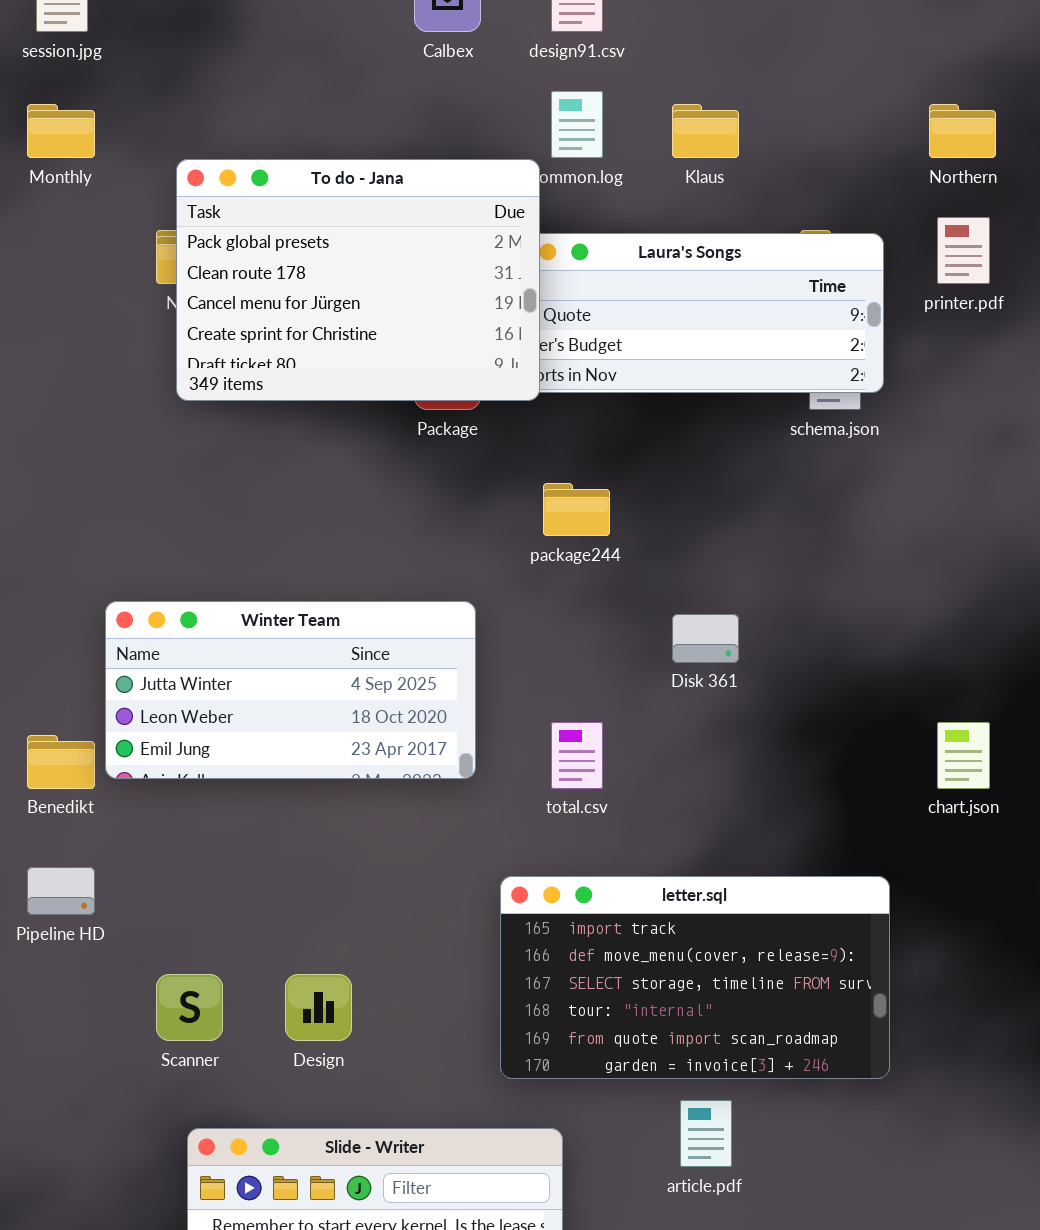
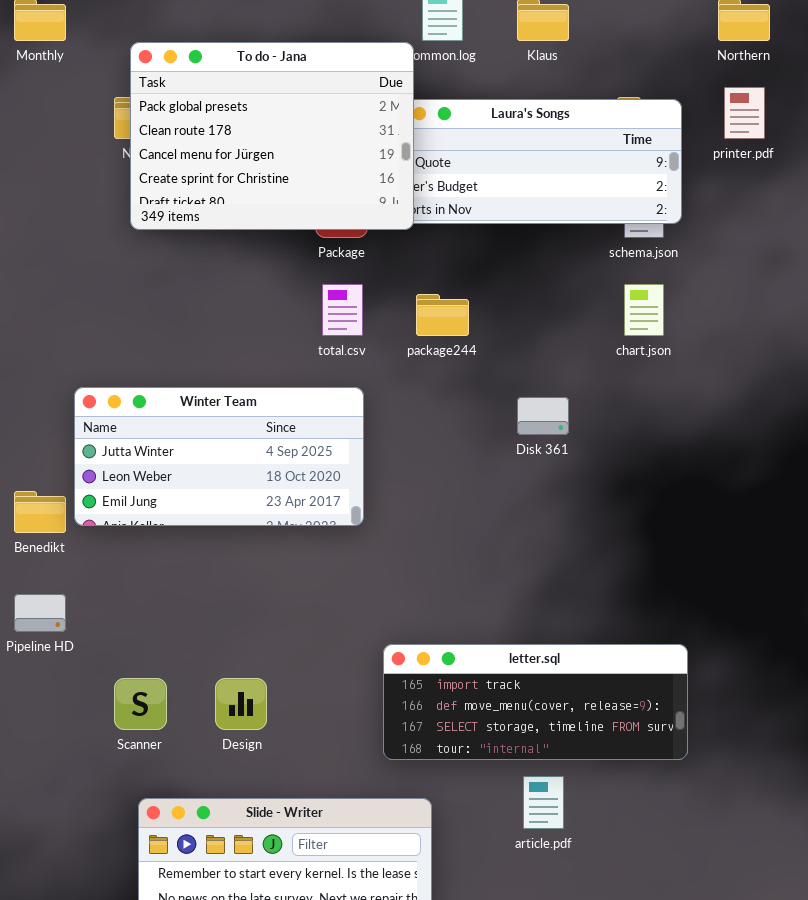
total.csv: [551,722,603,789] -> [322,284,363,336], moved
chart.json: [937,722,990,789] -> [624,284,664,336], moved
letter.sql: [500,876,890,1079] -> [383,644,688,760], resized

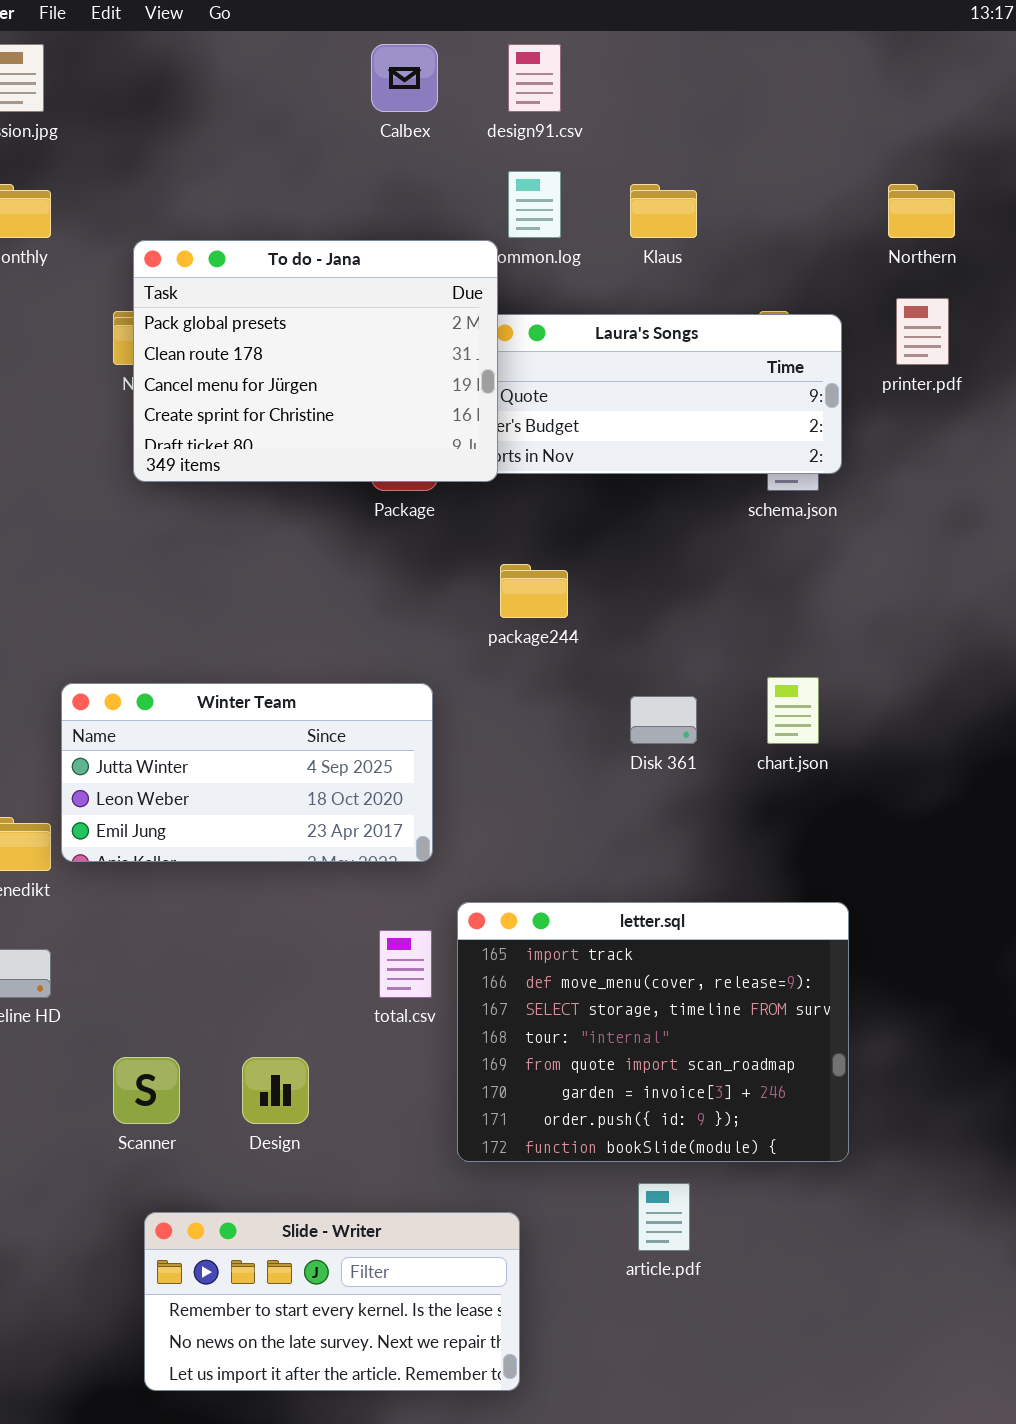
total.csv: [322,284,363,336] -> [379,930,432,998], moved
chart.json: [624,284,664,336] -> [767,677,819,744], moved
letter.sql: [383,644,688,760] -> [457,902,849,1162], resized

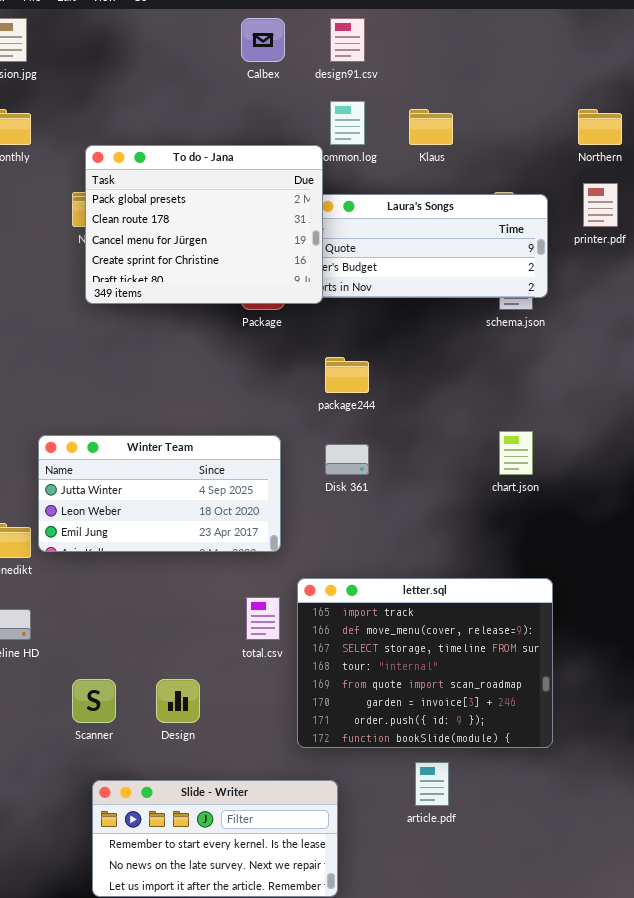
Disk 361: [630,696,697,744] -> [325,444,369,475], moved

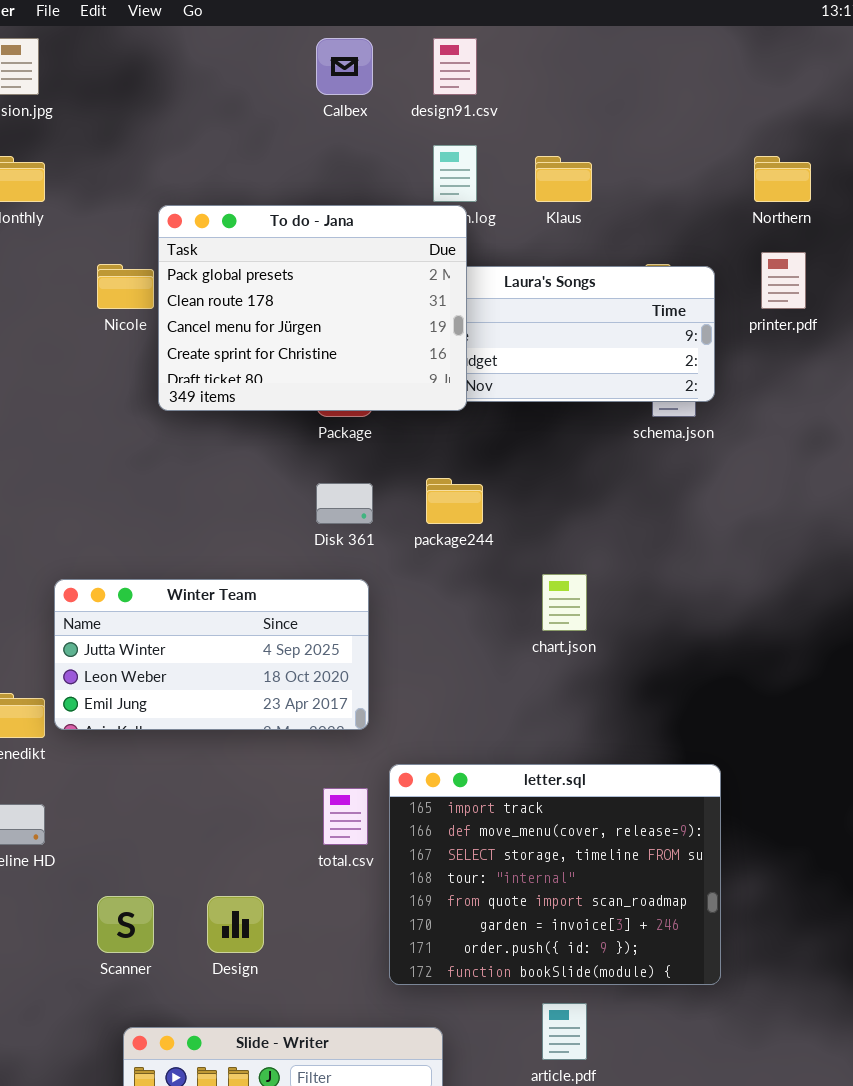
To do - Jana: [85,145,323,304] -> [158,205,467,411], moved
chart.json: [499,431,533,475] -> [542,574,587,631], moved
Disk 361: [325,444,369,475] -> [316,483,373,524], moved

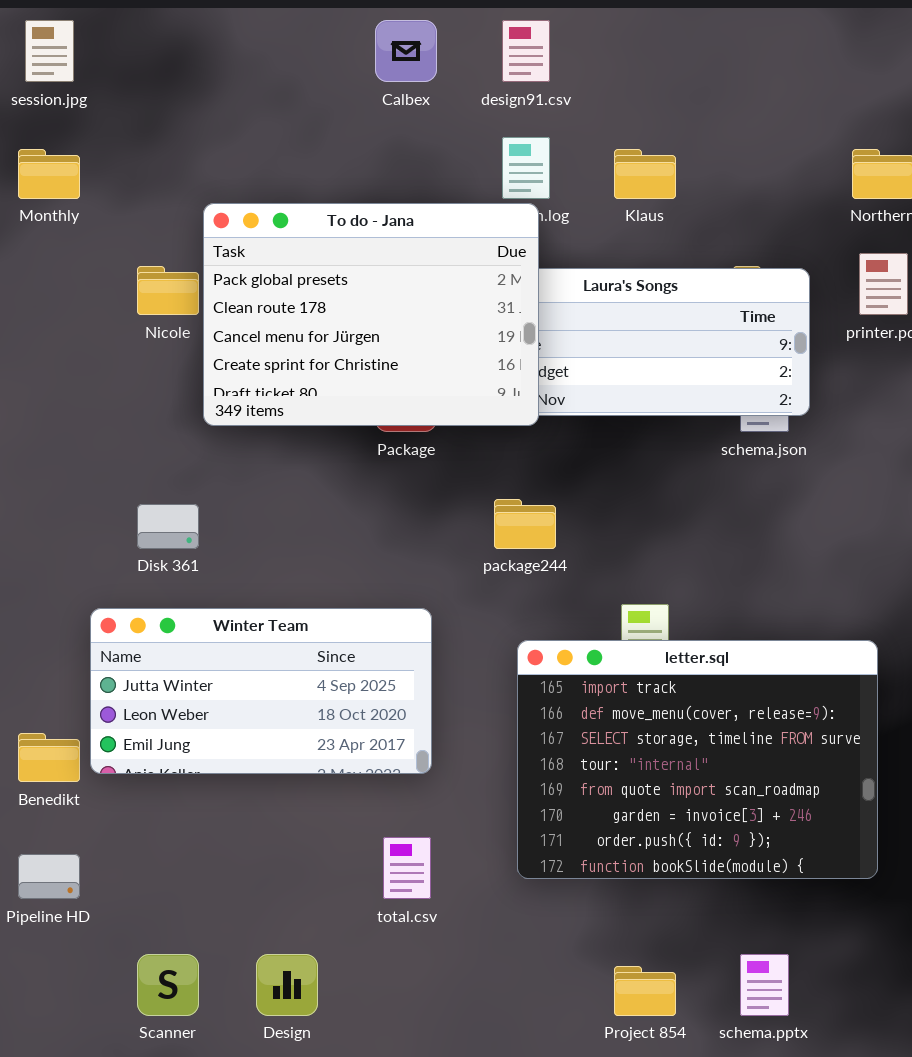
Disk 361: [316,483,373,524] -> [137,504,199,549], moved
letter.sql: [389,764,721,985] -> [517,640,878,879], moved

